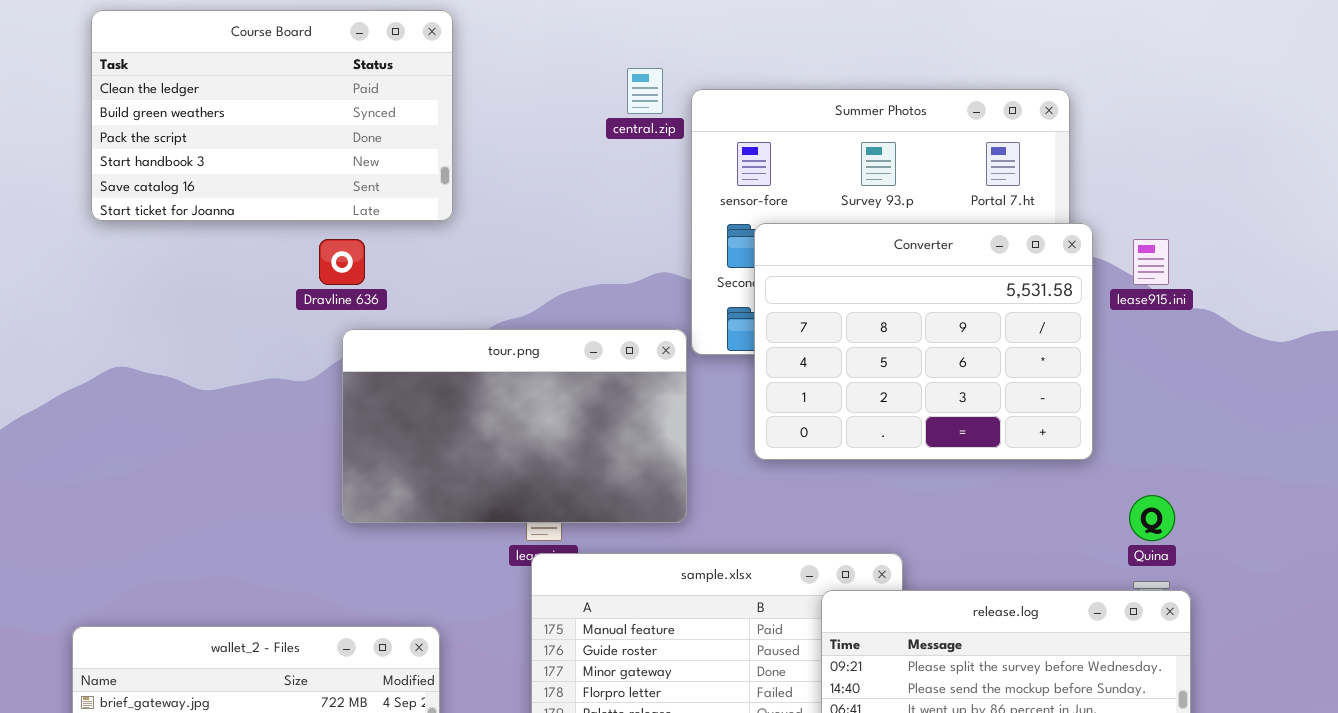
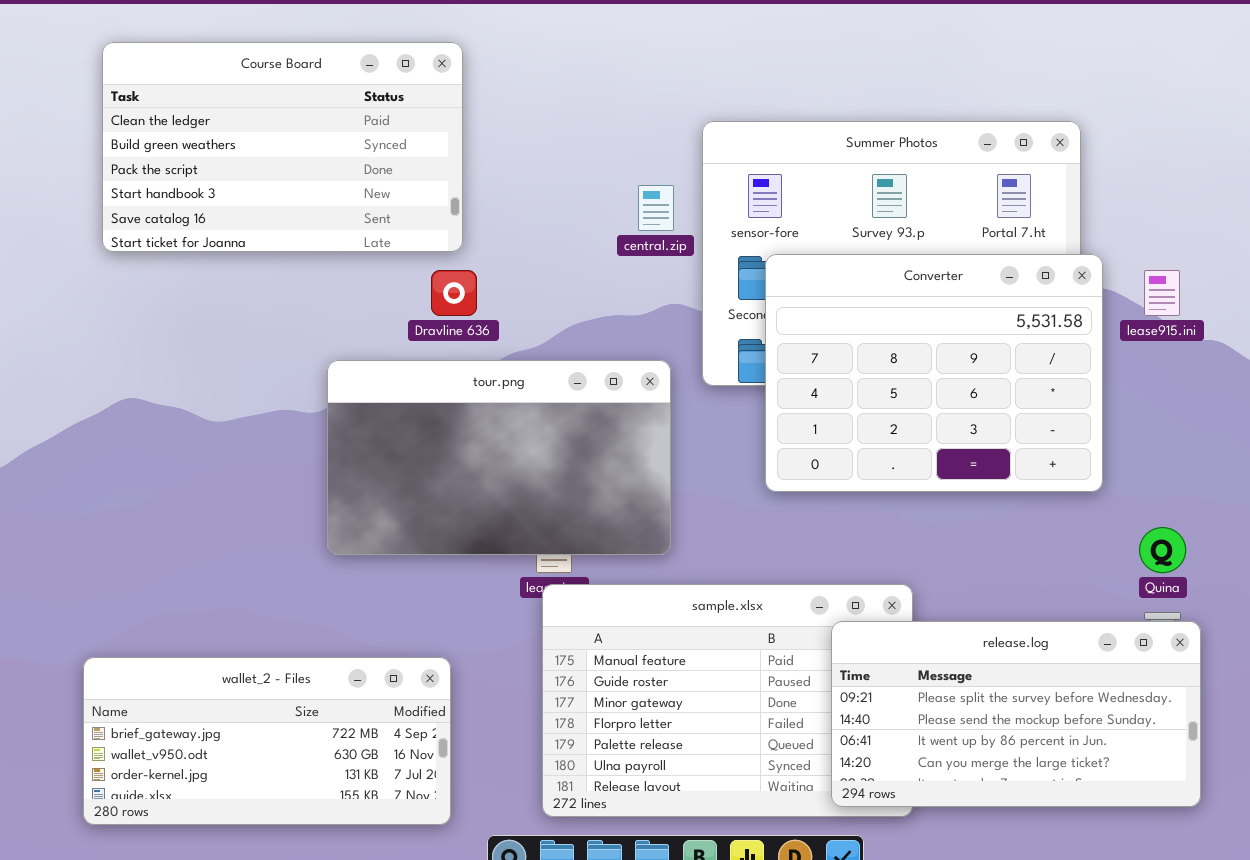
central.zip: [627,68,663,114] -> [638,185,674,231], moved
Dravline 636: [319,239,365,285] -> [431,270,477,316], moved
tour.png: [342,329,687,523] -> [327,360,671,555], moved

